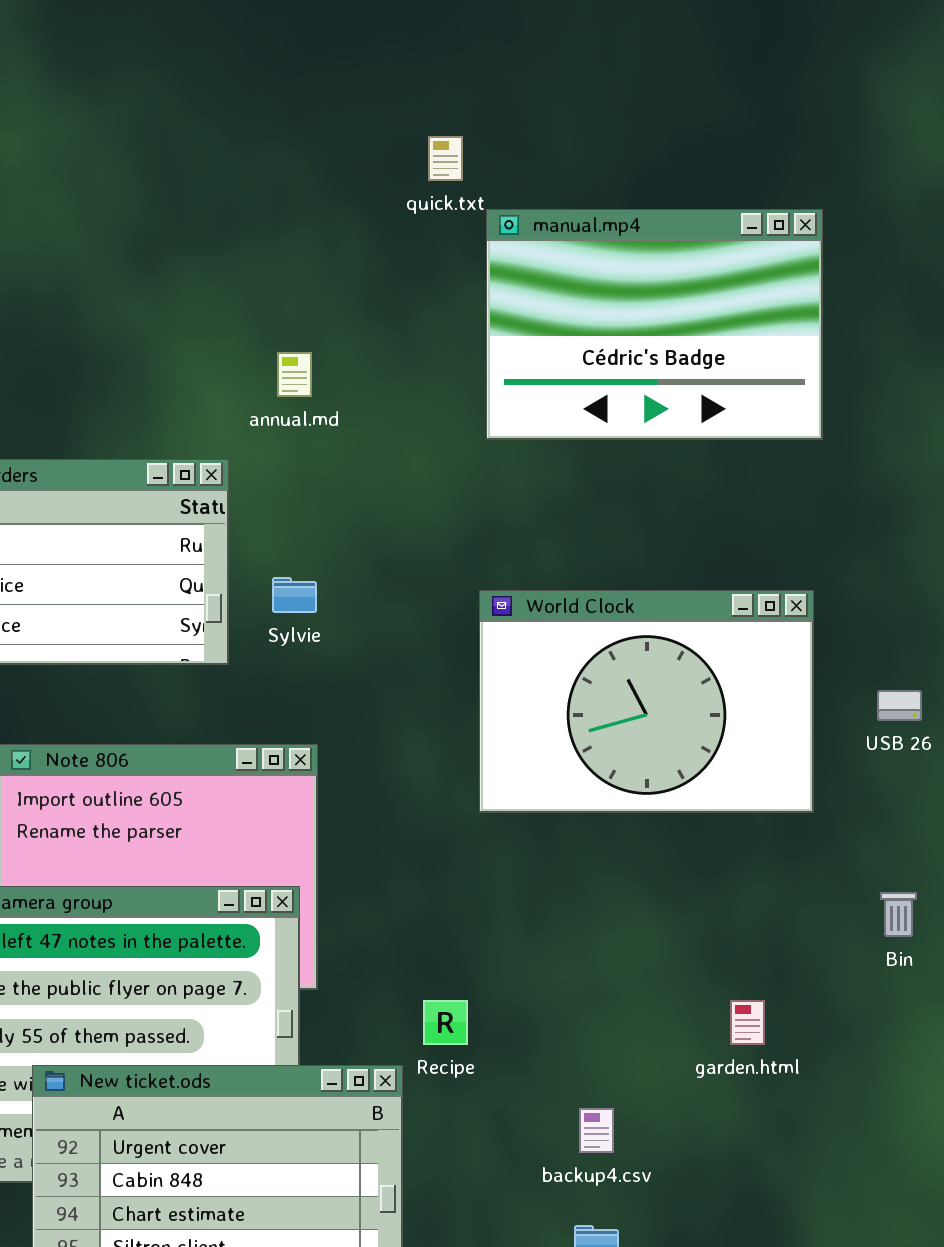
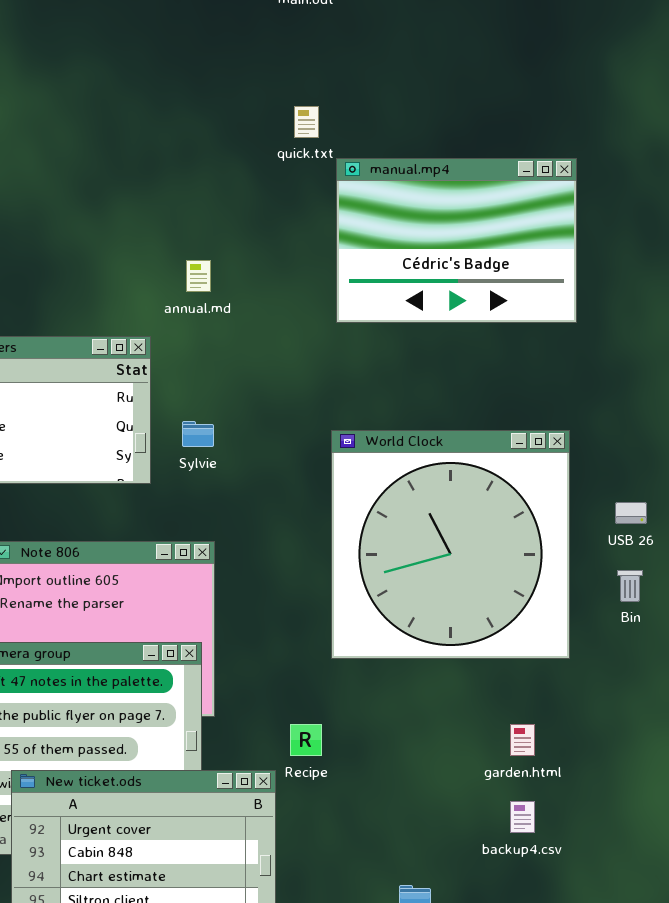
World Clock: [479,590,814,813] -> [331,430,570,659], resized
Bin: [880,892,917,937] -> [617,570,643,602], moved
backup4.csv: [579,1108,614,1153] -> [510,801,535,833], moved

